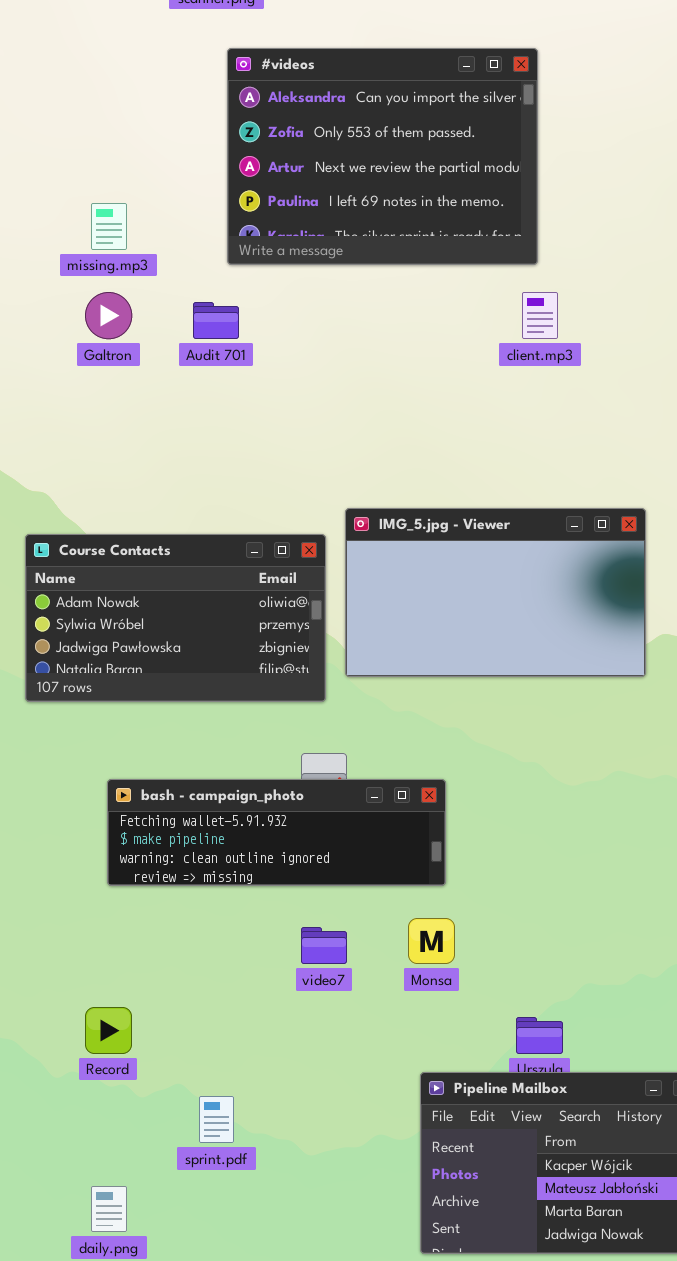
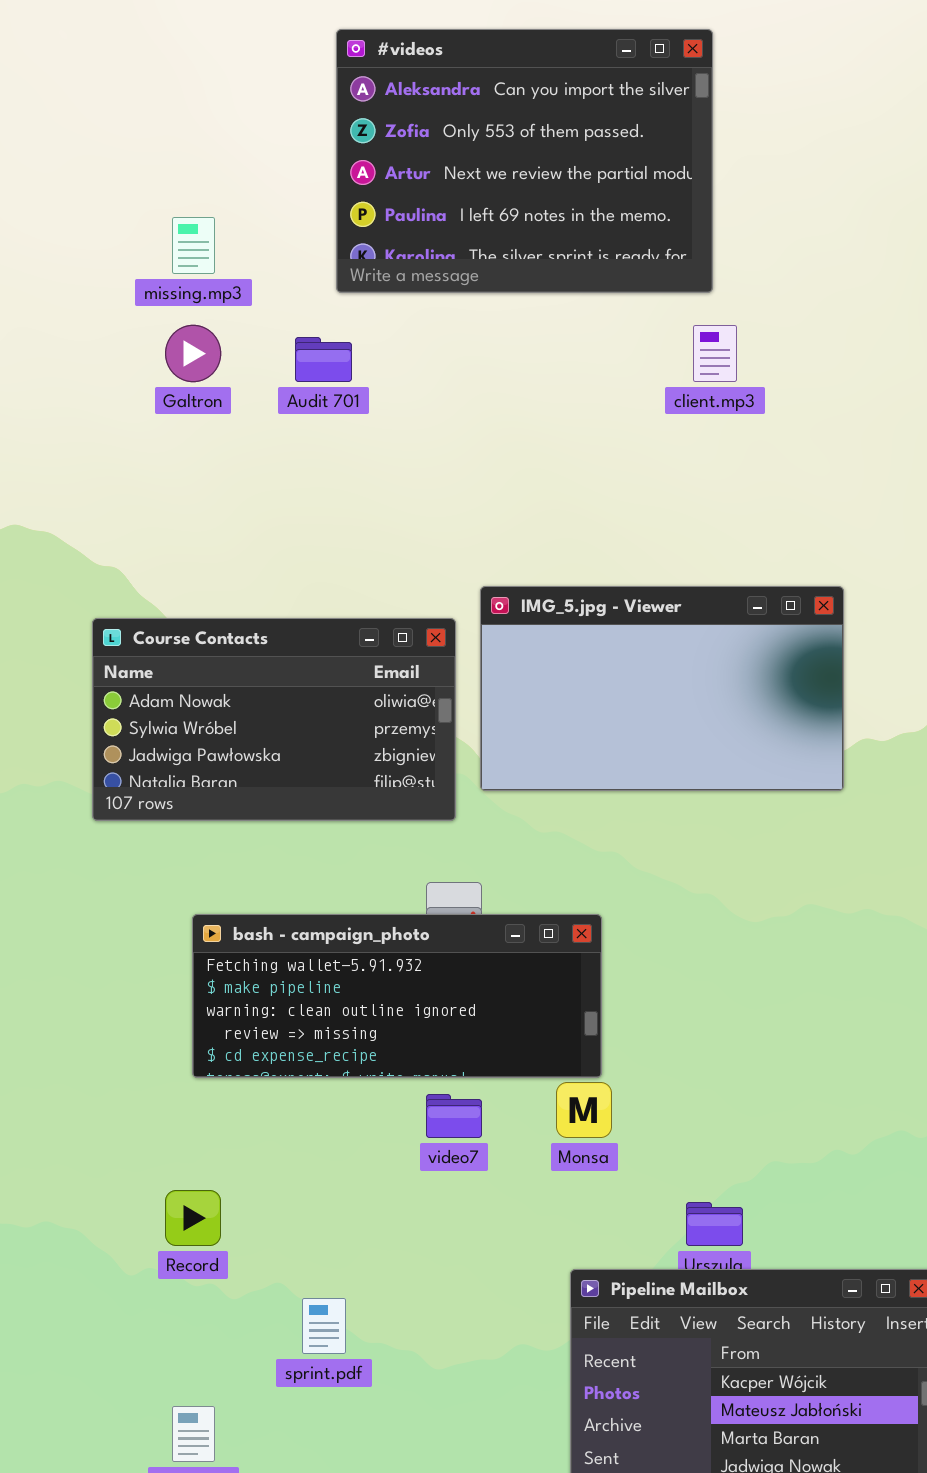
bash - campaign_photo: [107,779,446,886] -> [192,914,602,1078], resized

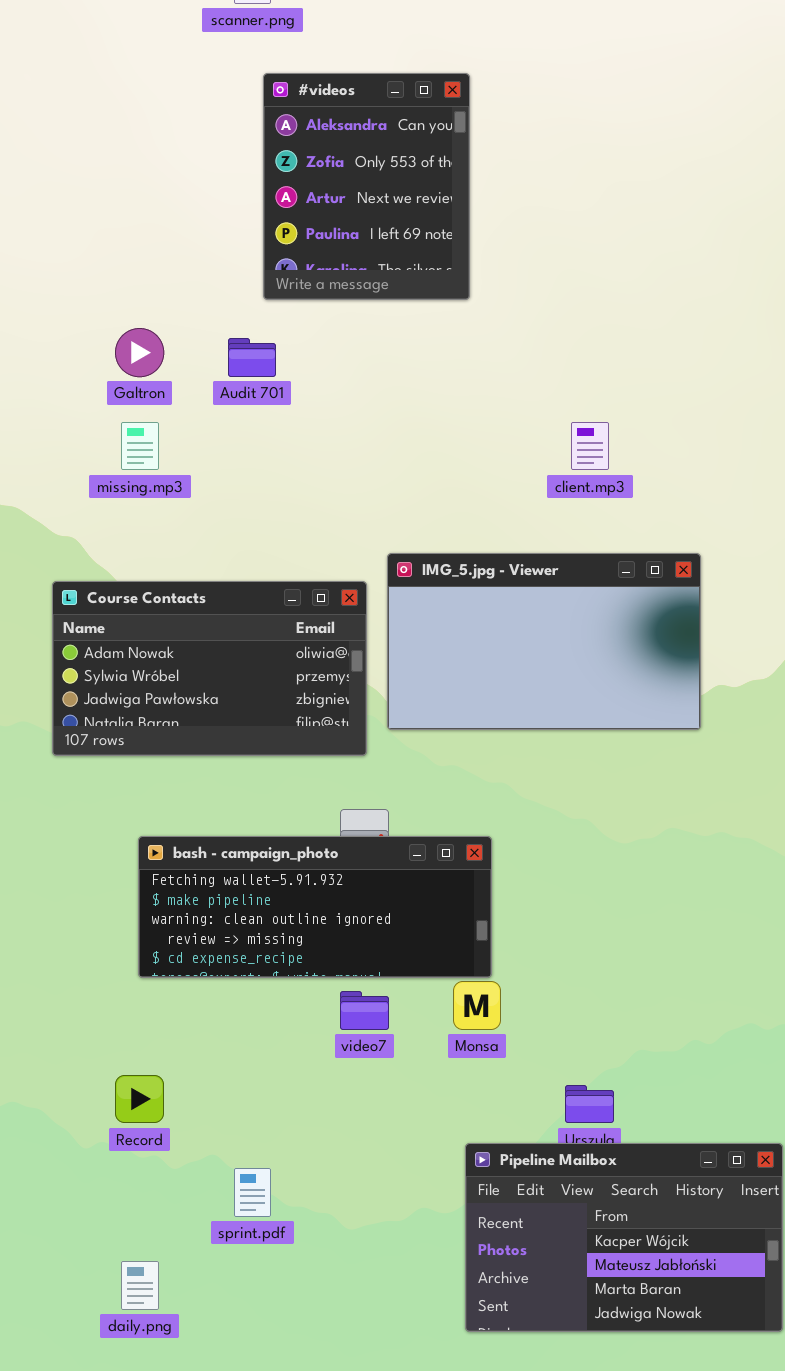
#videos: [336,29,713,293] -> [263,73,470,300], resized
missing.mp3: [172,217,215,274] -> [121,422,159,470], moved
client.mp3: [693,325,737,382] -> [571,422,609,470], moved

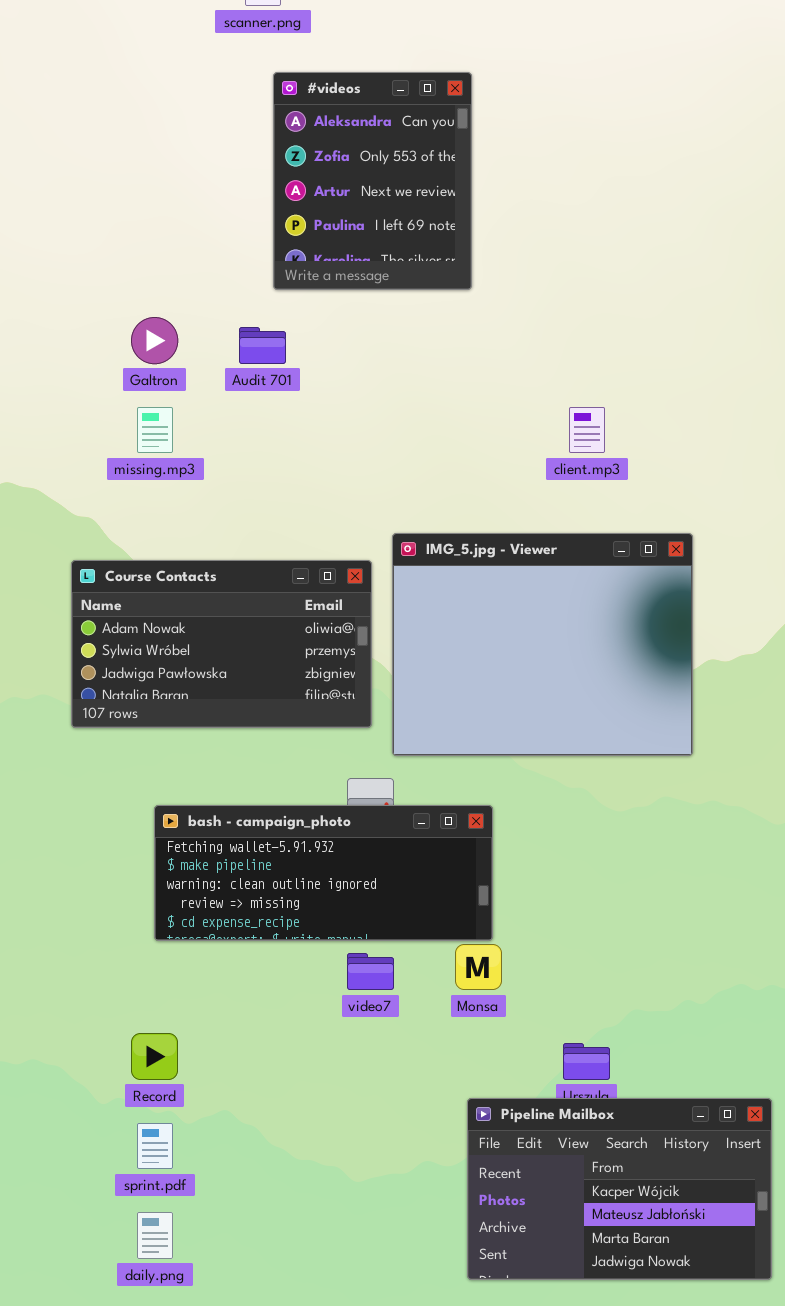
IMG_5.jpg - Viewer: [387,553,701,730] -> [392,533,693,756], resized
sprint.pdf: [234,1168,271,1217] -> [137,1123,173,1169], moved

